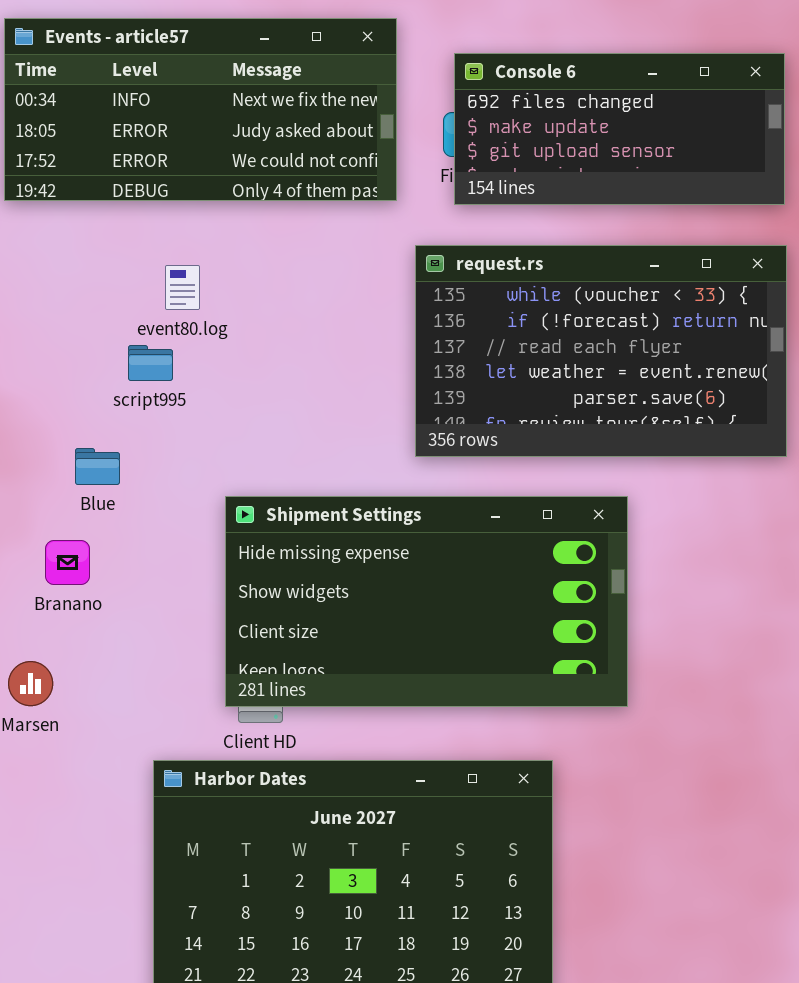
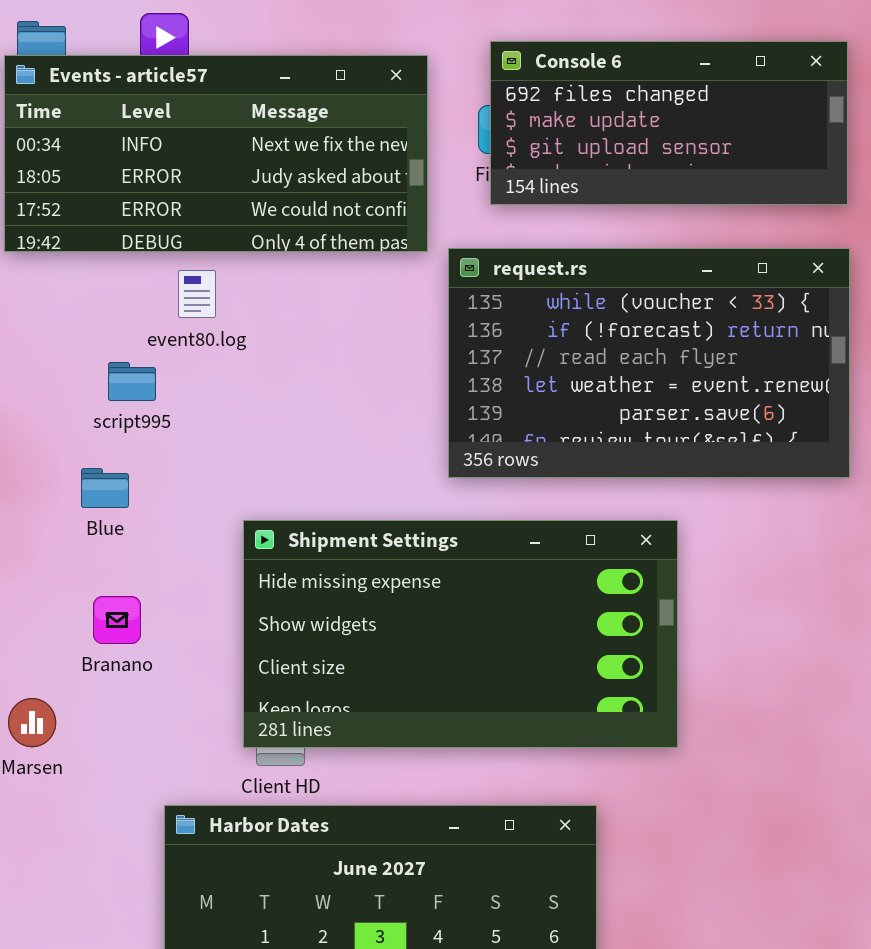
Events - article57: [4,18,397,201] -> [4,55,428,252], moved
script995: [128,345,173,381] -> [108,362,156,401], moved
Branano: [45,540,90,585] -> [93,596,141,644], moved

